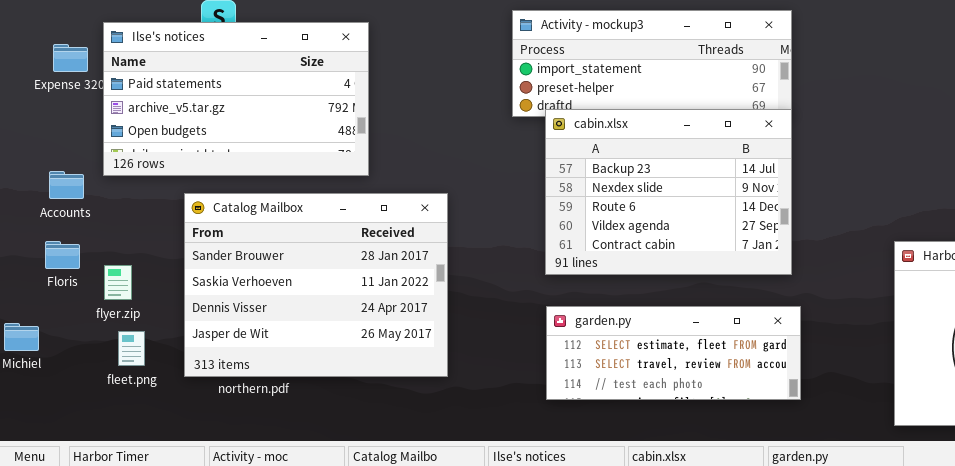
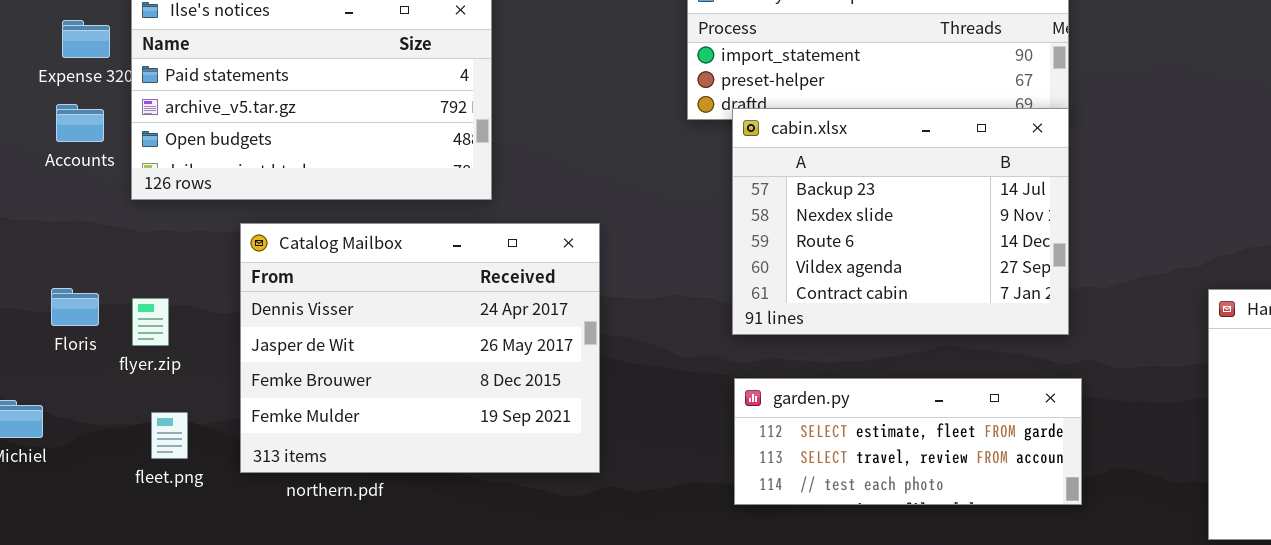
Accounts: [49,171,84,199] -> [56,104,104,142], moved
Catalog Mailbox: [184,193,448,377] -> [240,223,600,473], scrolled down 2 rows
flyer.zip: [104,265,132,300] -> [132,298,169,346], moved

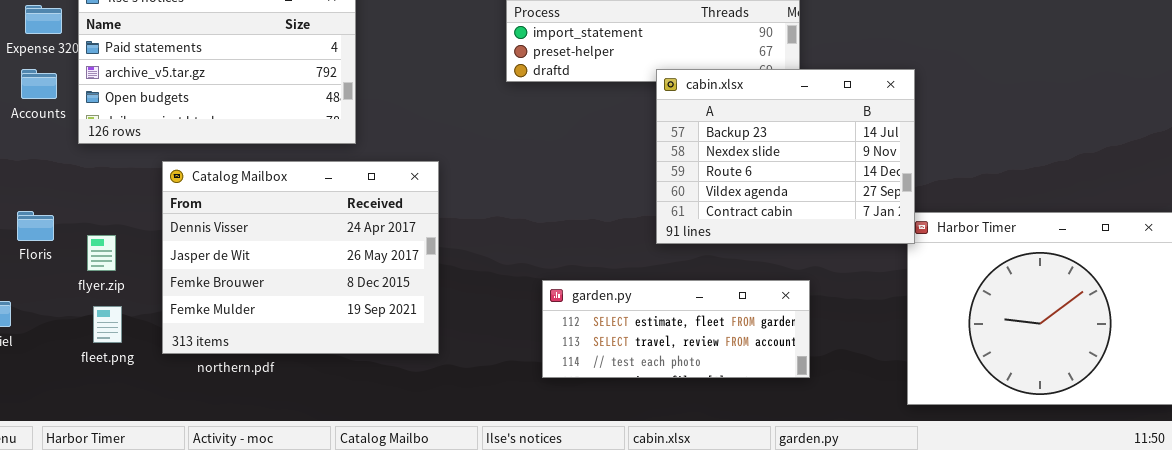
cabin.xlsx: [732,108,1069,335] -> [656,69,915,244], moved
flyer.zip: [132,298,169,346] -> [87,235,116,271], moved

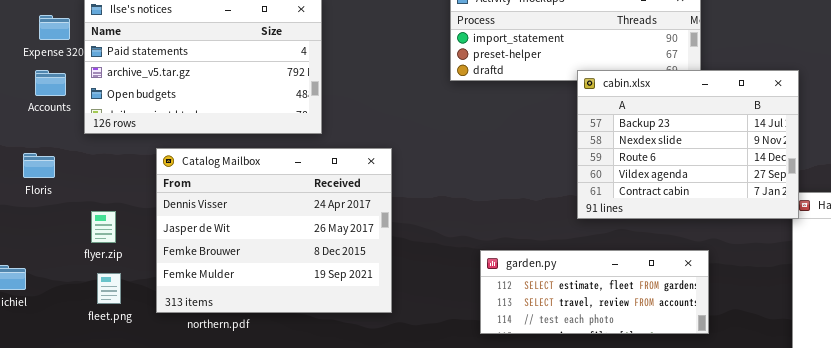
Floris: [17,211,54,241] -> [23,153,55,178], moved

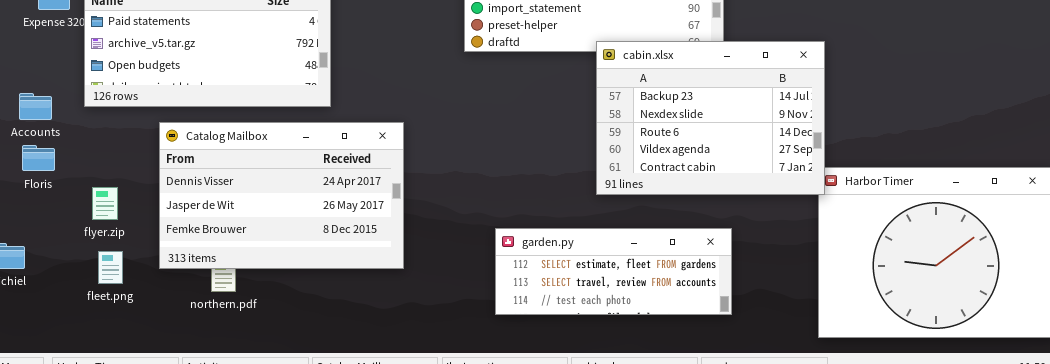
Accounts: [35,70,66,96] -> [19,93,52,120], moved
Catalog Mailbox: [156,148,392,313] -> [159,122,404,269], resized
Floris: [23,153,55,178] -> [22,145,55,171], moved

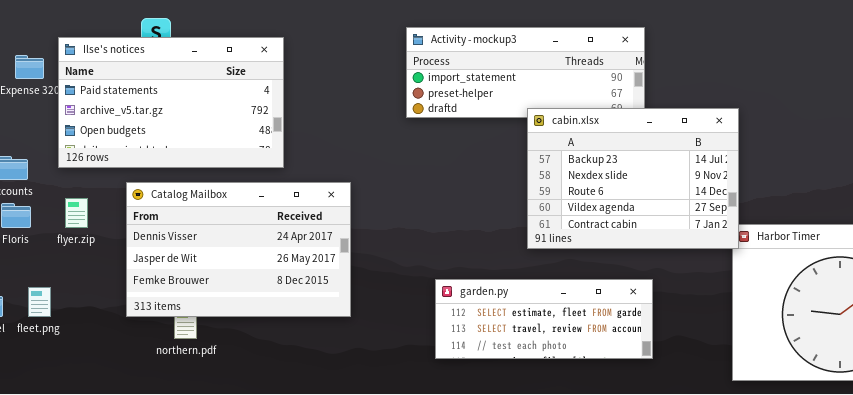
flyer.zip: [92,187,118,220] -> [65,198,88,228], moved
fleet.png: [98,251,123,284] -> [28,287,51,317], moved

